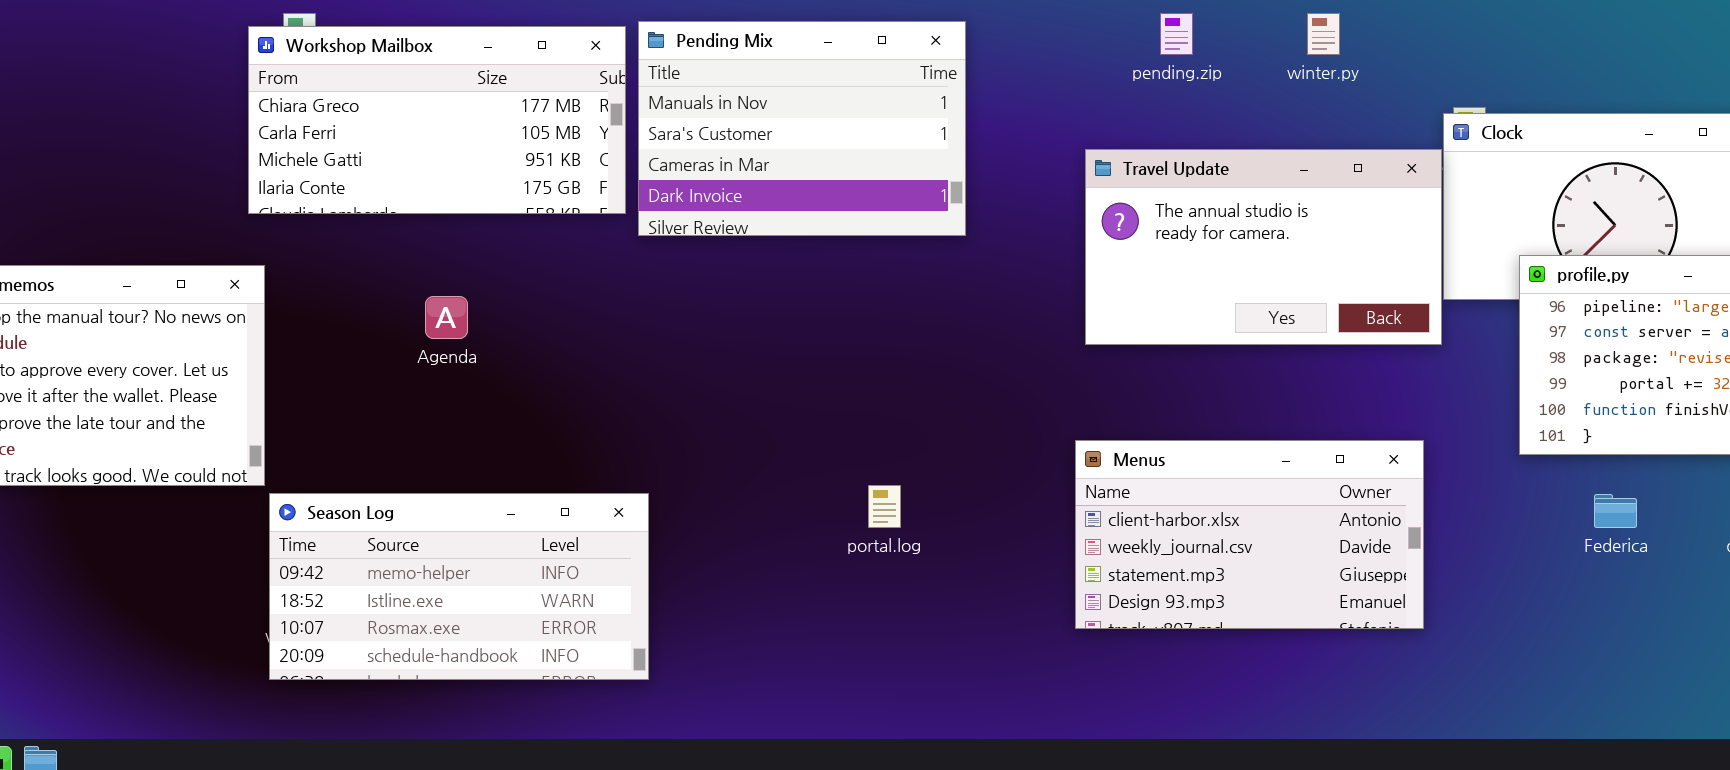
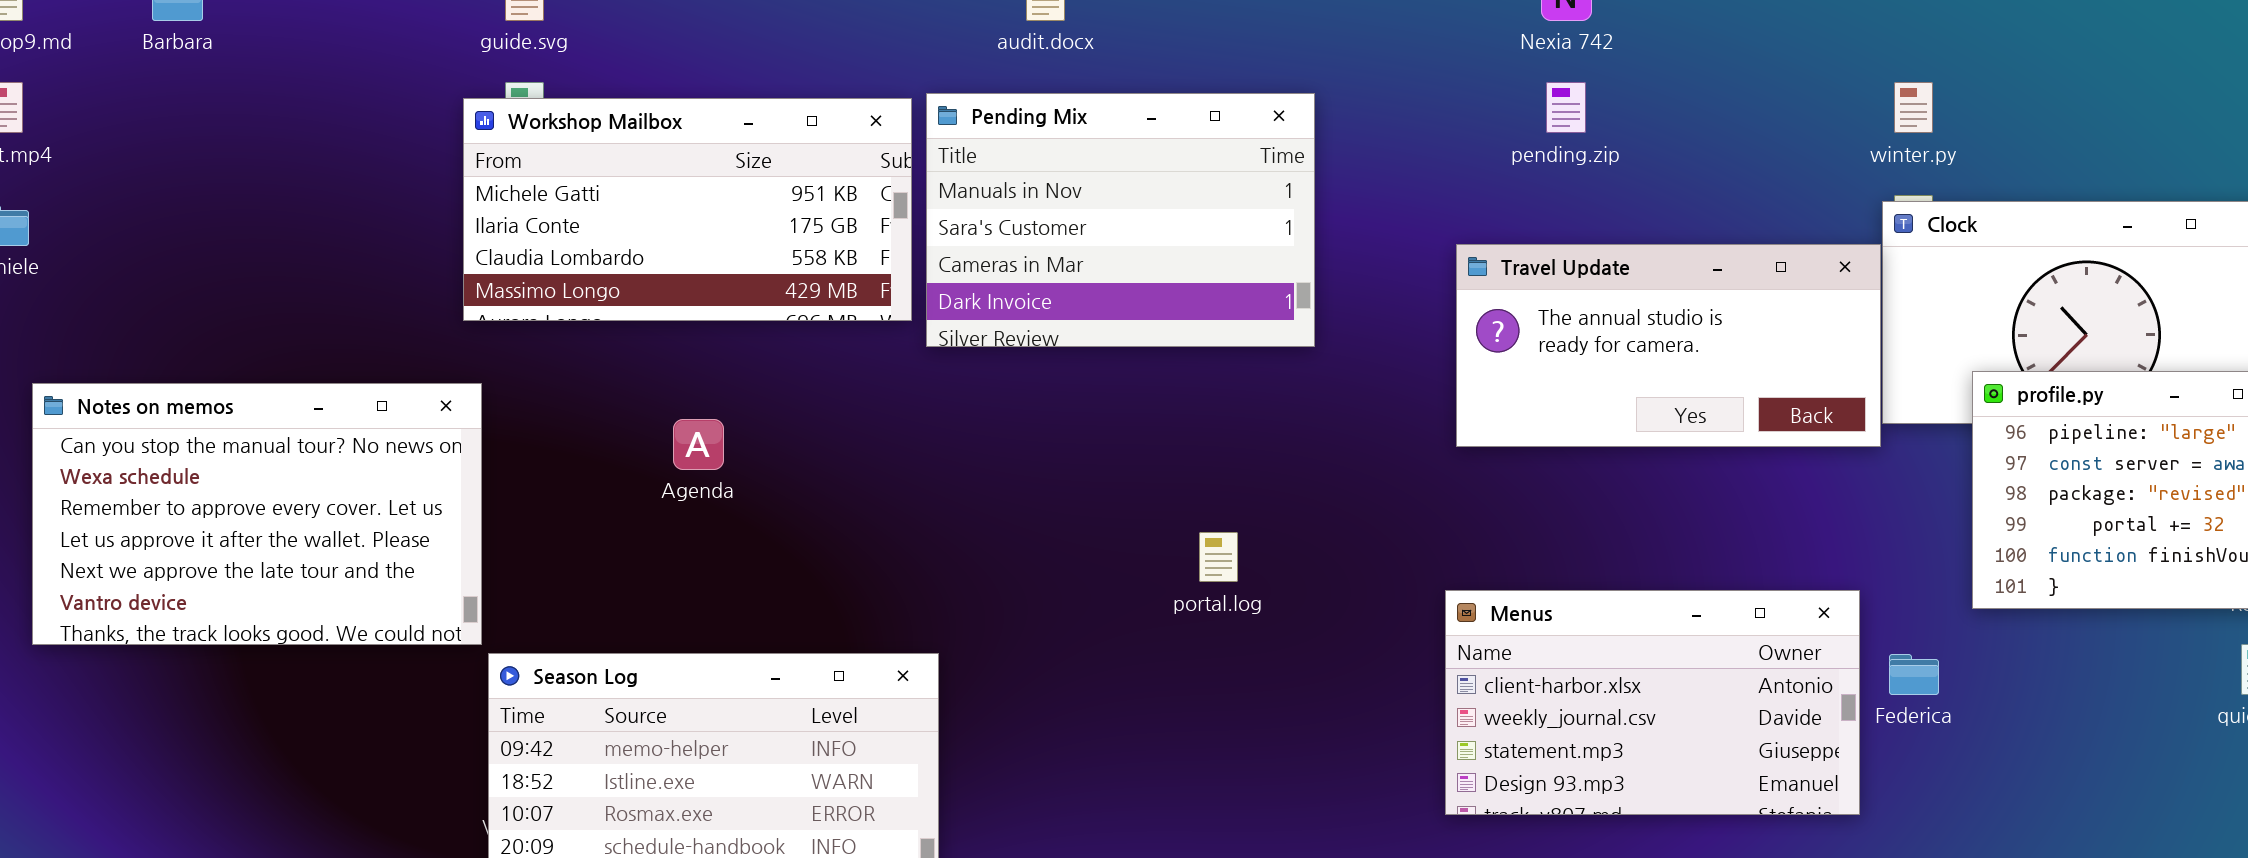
winter.py: [1307,13,1340,55] -> [1894,82,1933,133], moved
Workshop Mailbox: [248,26,626,214] -> [463,98,912,321], scrolled down 2 rows
Travel Update: [1085,149,1442,345] -> [1456,244,1881,447], resized
portal.log: [868,485,901,528] -> [1199,532,1238,582], moved
Federica: [1594,494,1637,528] -> [1889,654,1939,695], moved

